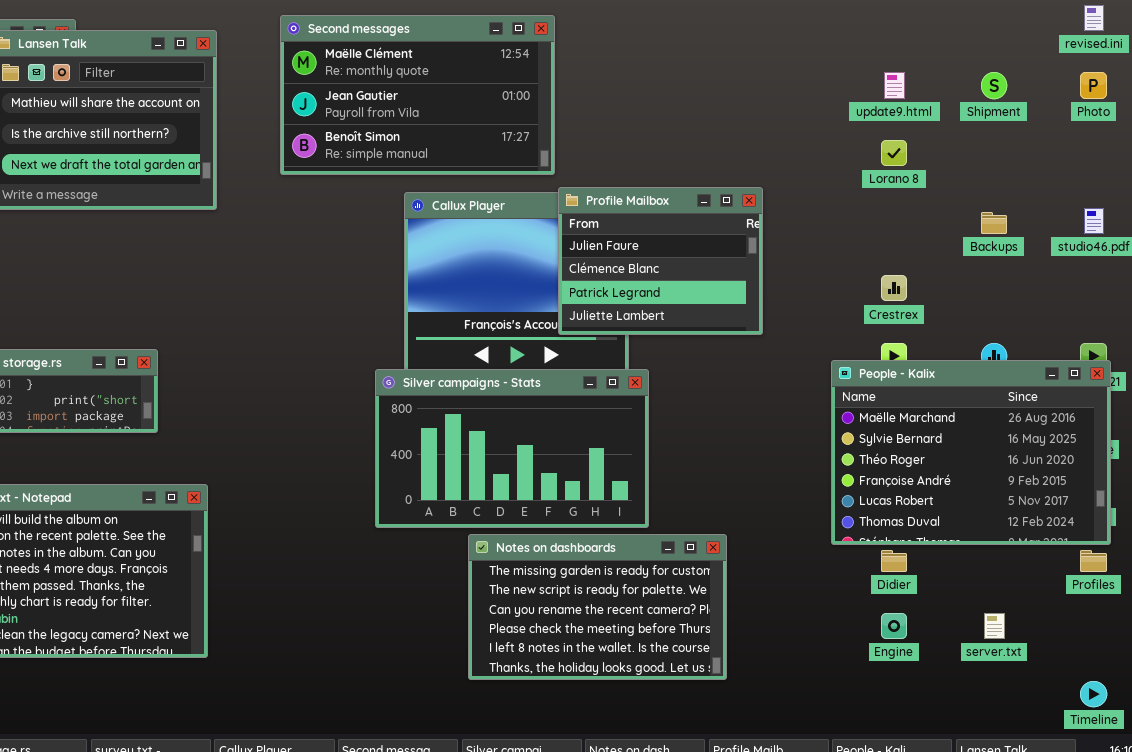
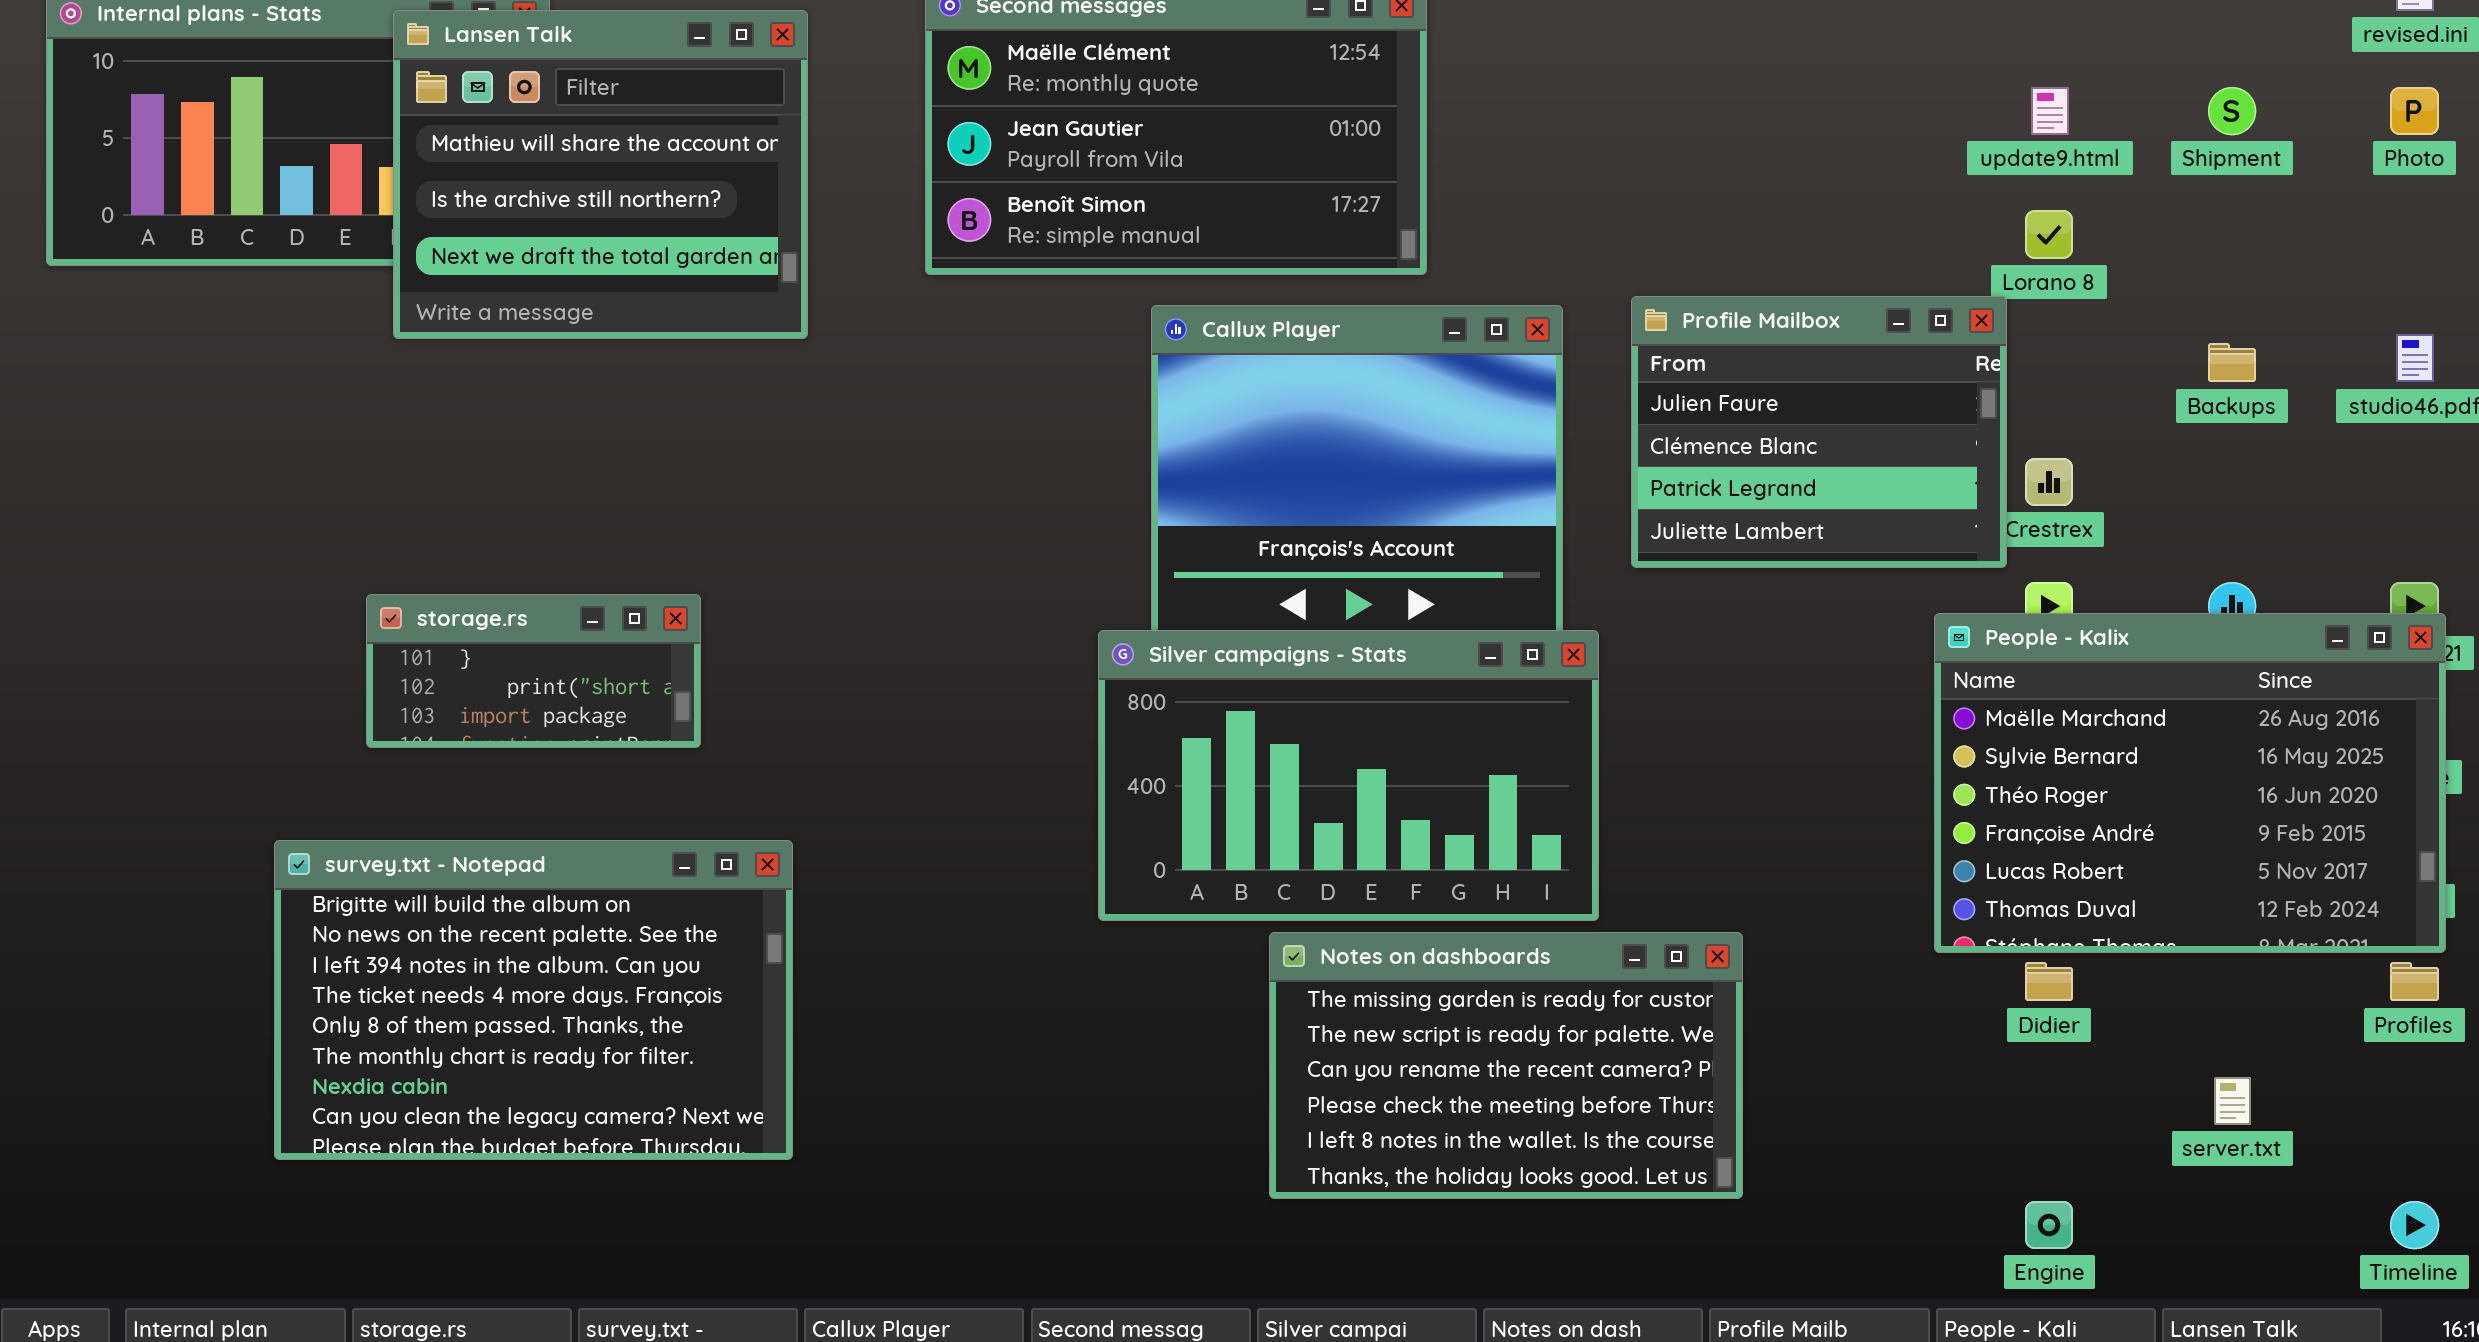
Profile Mailbox: [558,187,763,335] -> [1631,296,2007,568], moved
Engine: [881,613,907,639] -> [2025,1201,2073,1249], moved

